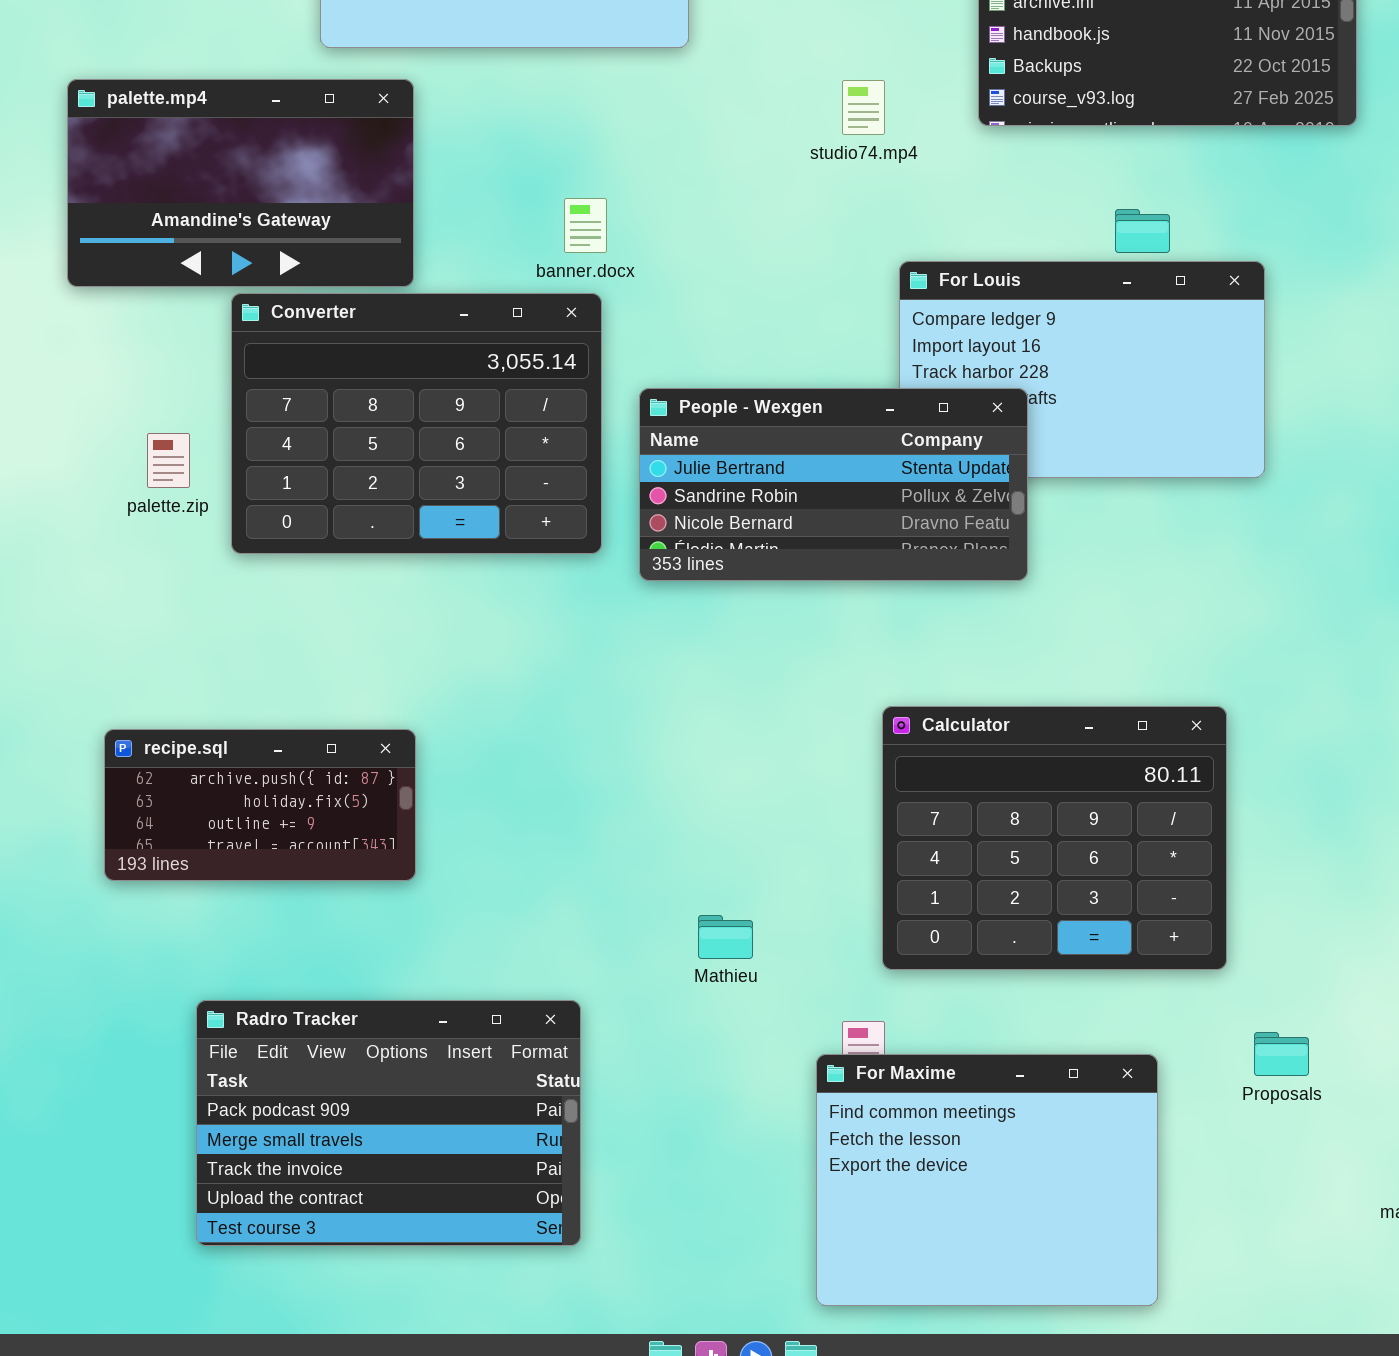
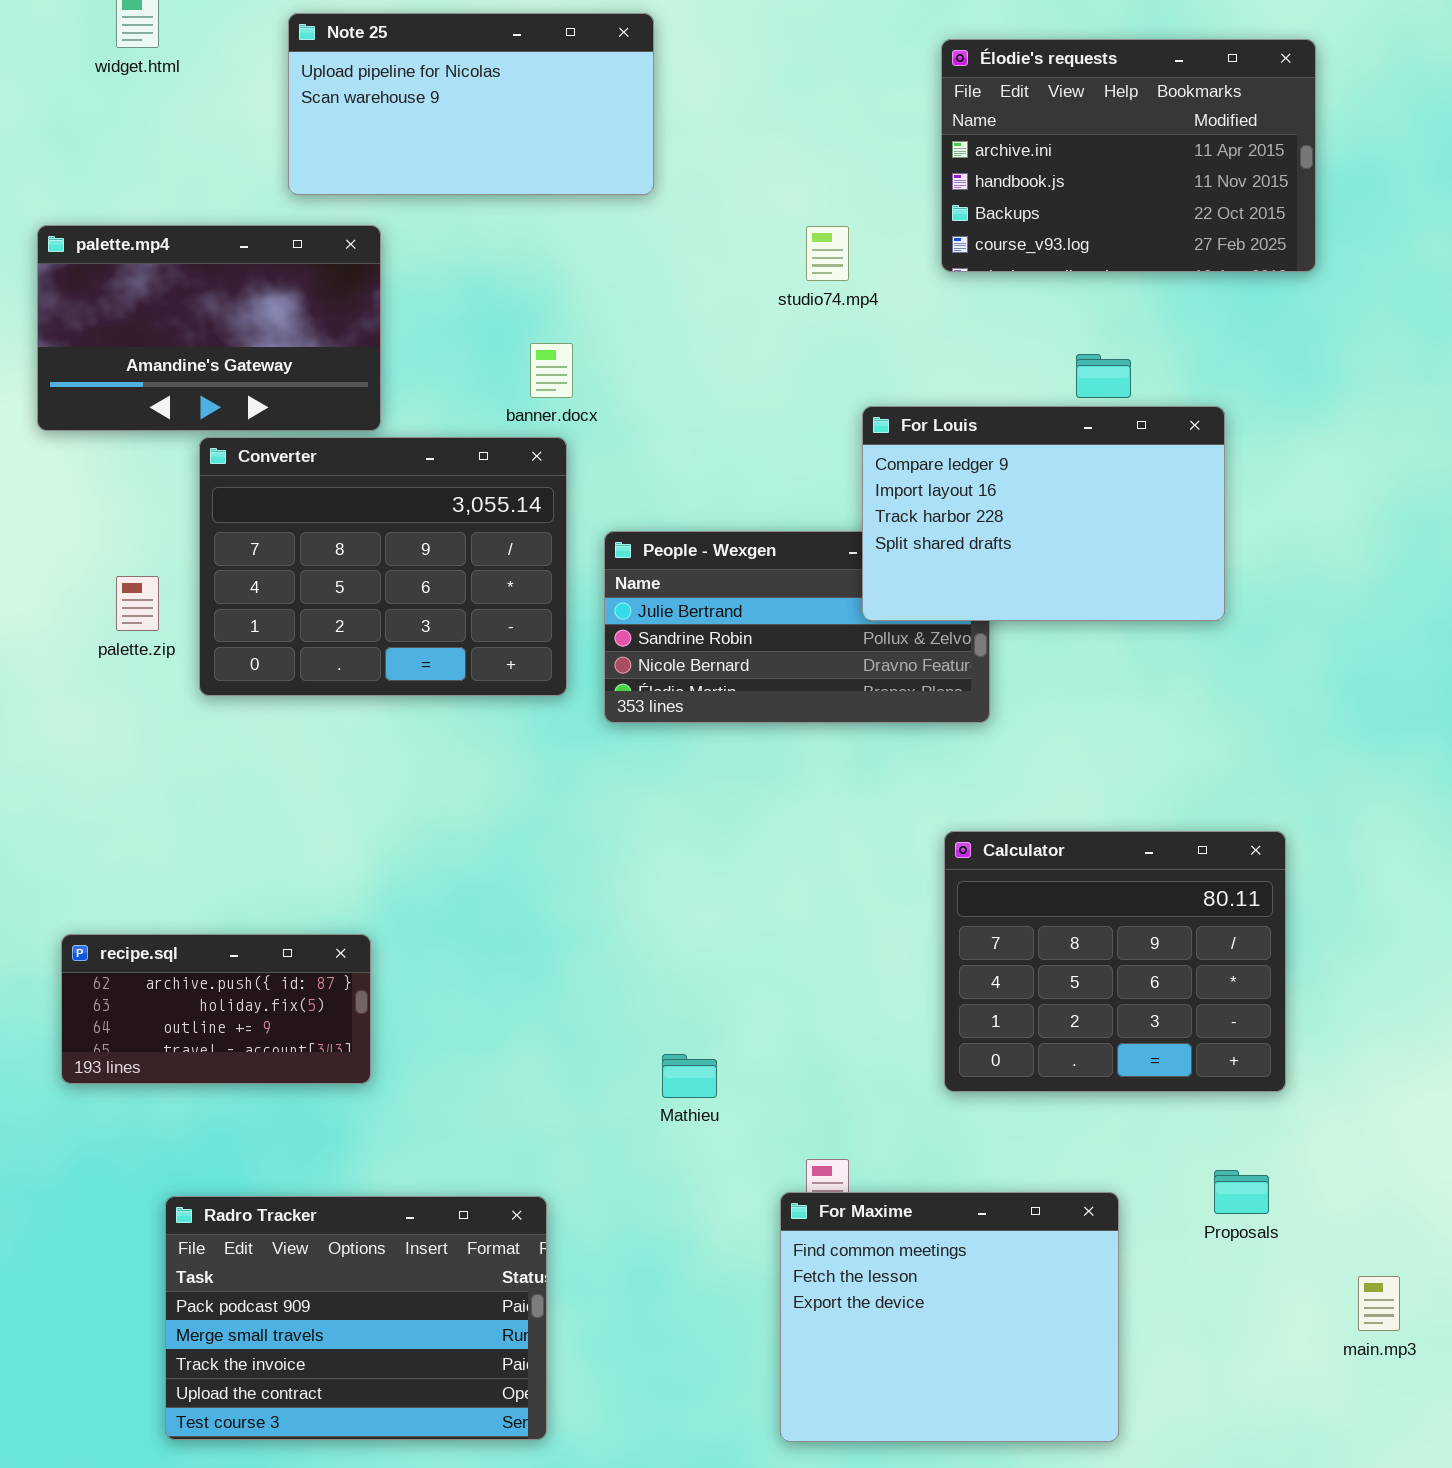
For Louis: [899,261,1265,478] -> [862,406,1225,621], raised
Calculator: [882,706,1227,970] -> [944,831,1286,1092], moved
recipe.sql: [104,729,416,881] -> [61,934,371,1084], moved
Radro Tracker: [196,1000,581,1246] -> [165,1196,547,1440], moved

